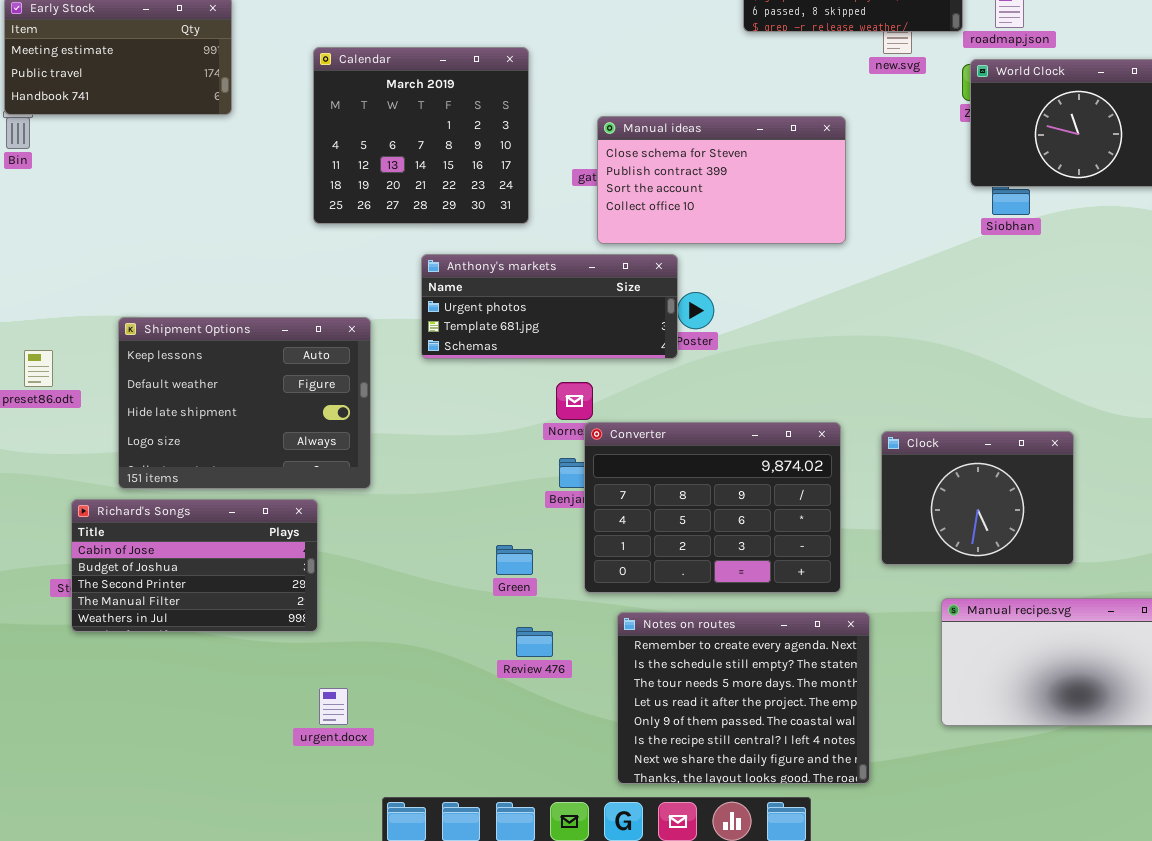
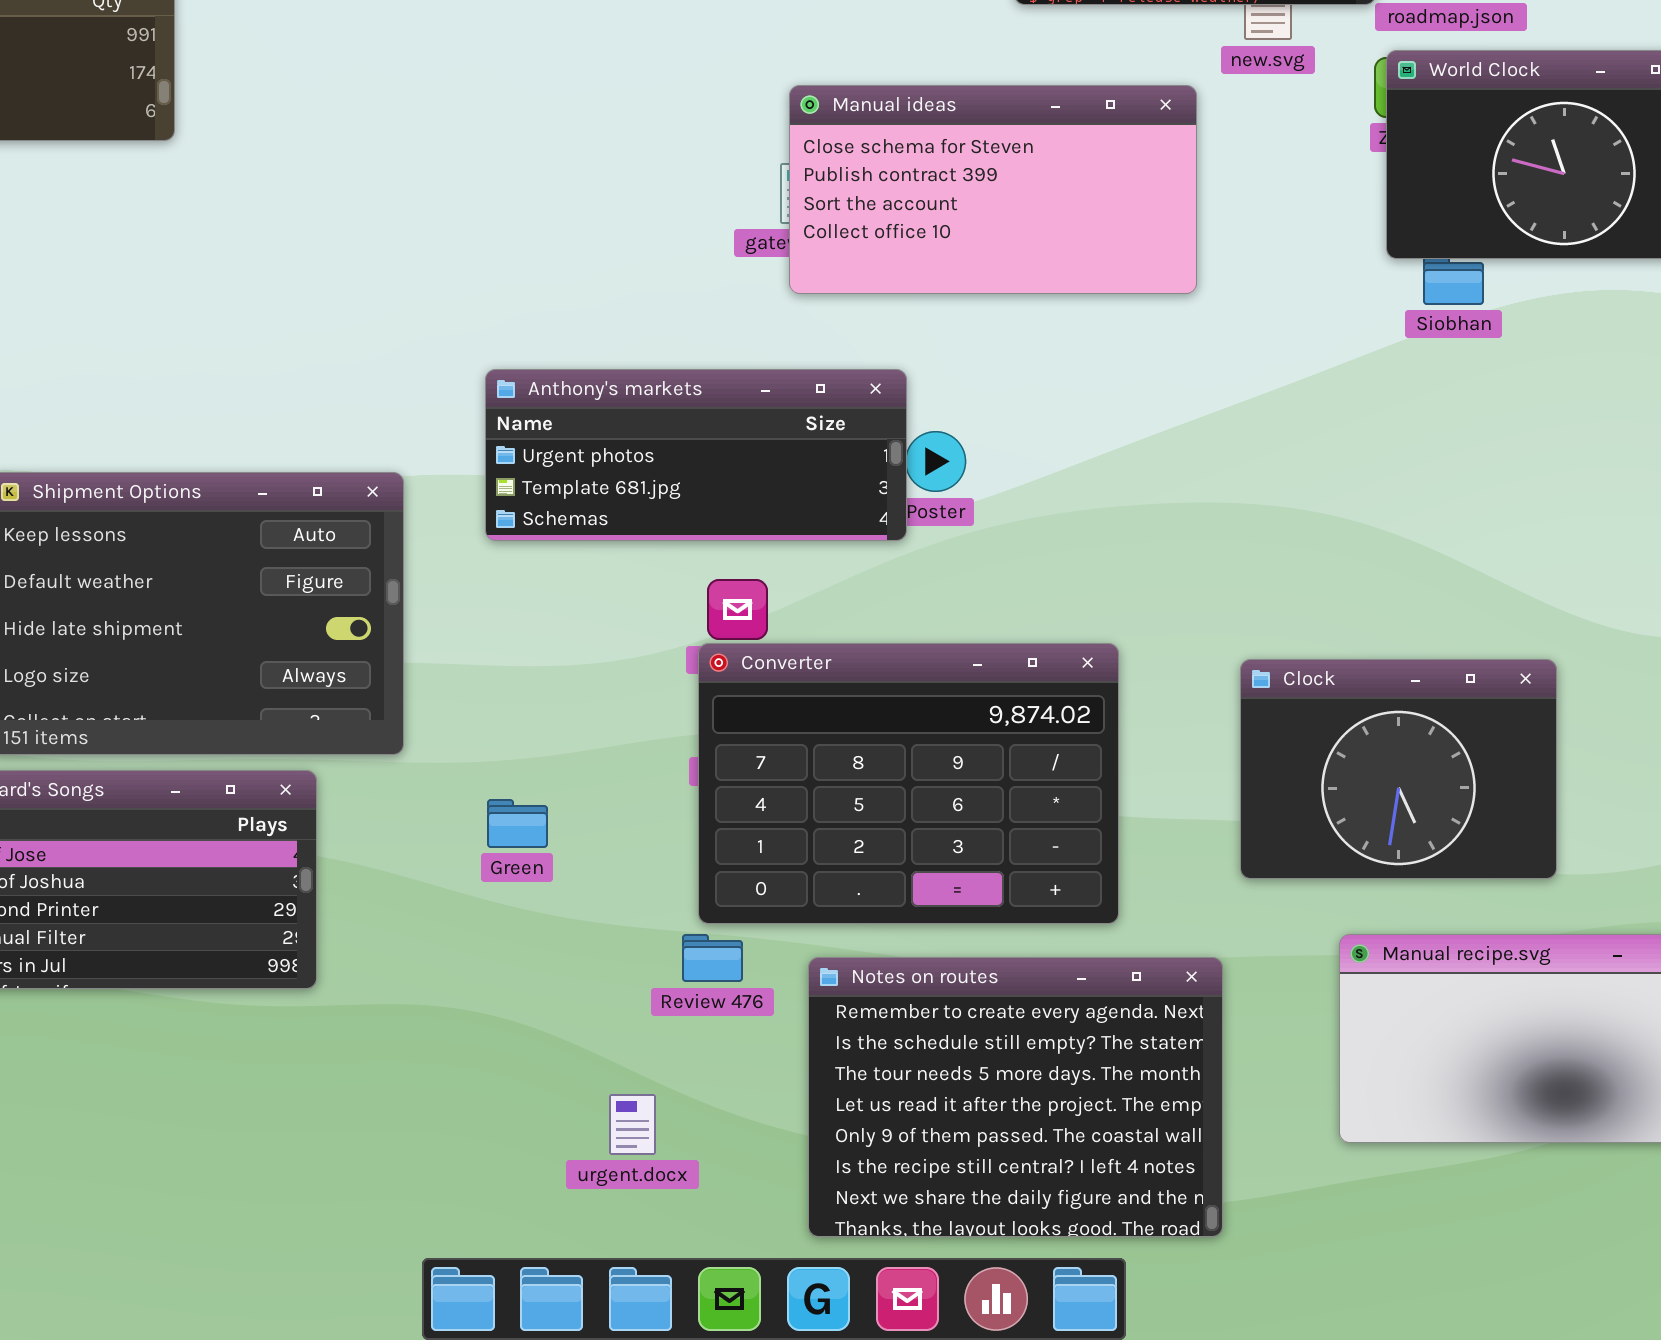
Calendar: [313,47,529,224] -> none, closed
Manual ideas: [597,116,846,244] -> [789,85,1197,294], moved
Converter: [584,422,841,593] -> [698,643,1119,924], moved
Green: [496,545,533,575] -> [487,799,548,848], moved
Review 476: [516,627,553,657] -> [682,934,743,982], moved
urgent.docx: [319,688,348,725] -> [609,1094,656,1155], moved

